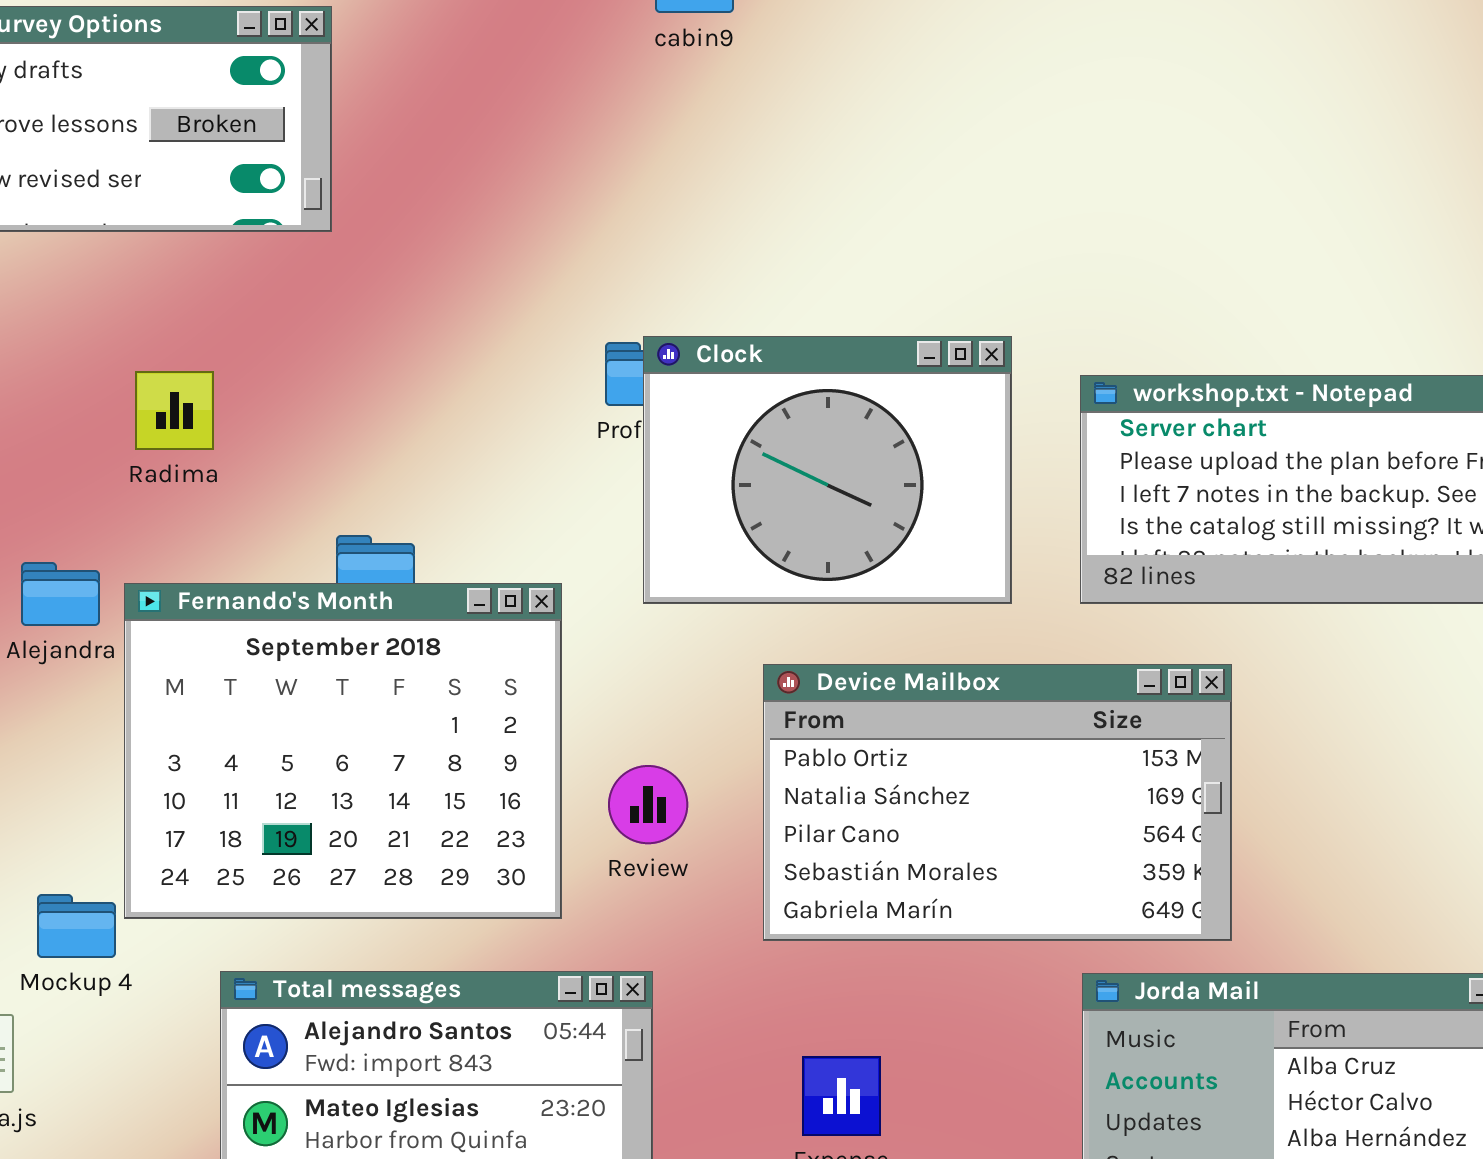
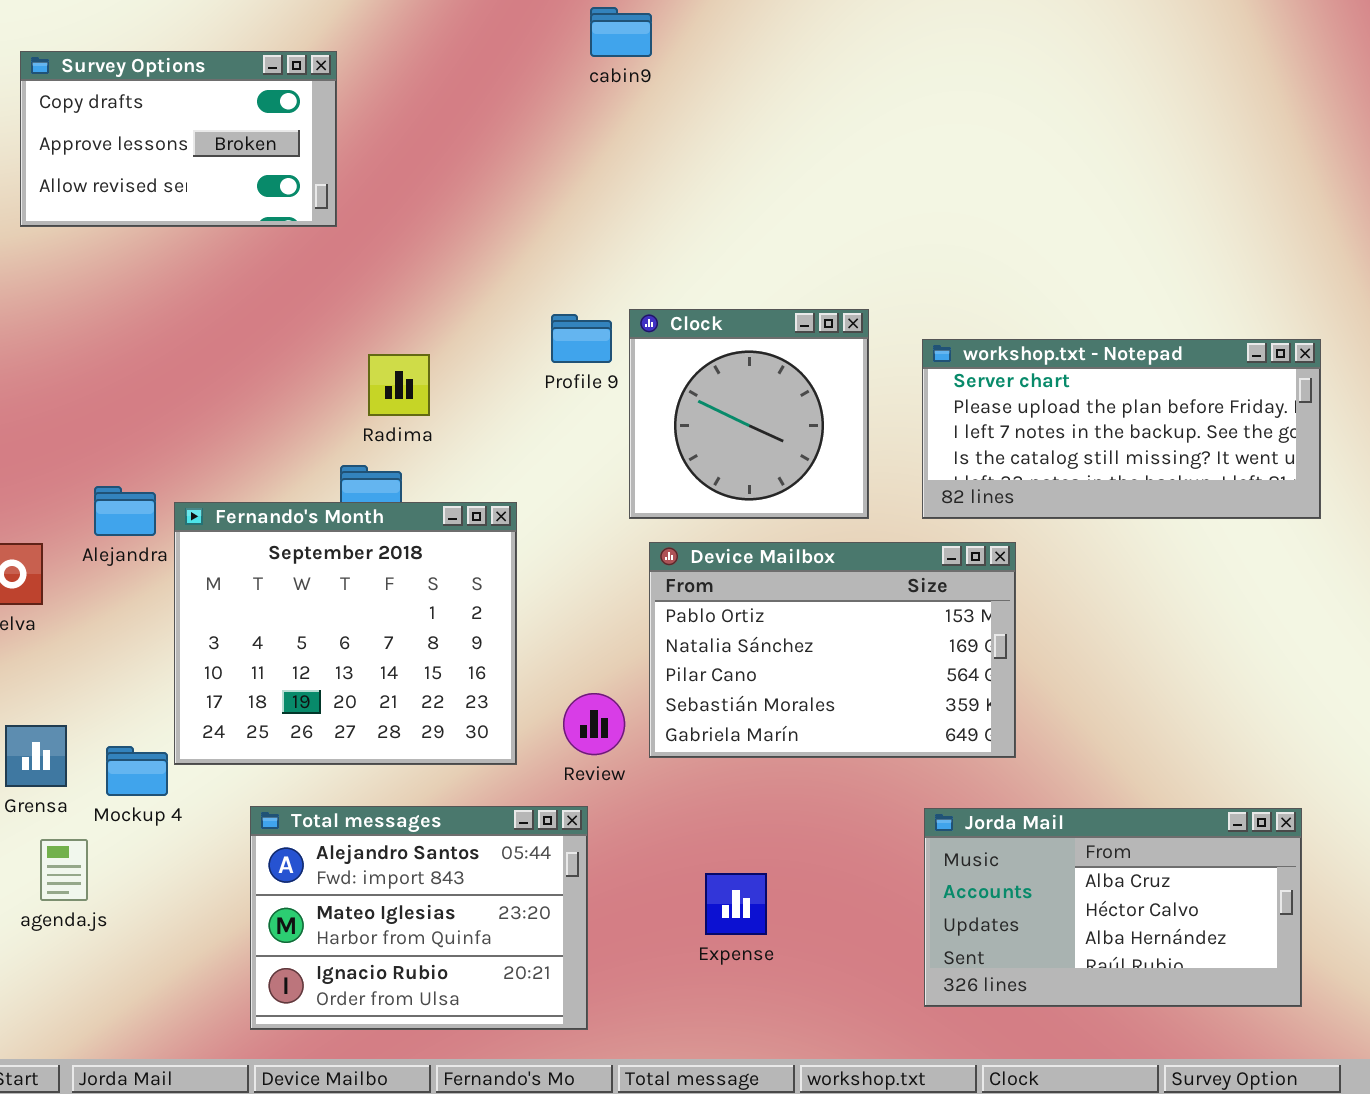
Clock: [643,336,1012,604] -> [629,309,869,519], resized
Radima: [135,371,214,450] -> [368,354,430,416], moved
Device Mailbox: [763,664,1232,941] -> [649,542,1016,758], moved
Review: [608,765,688,844] -> [563,693,625,755], moved

